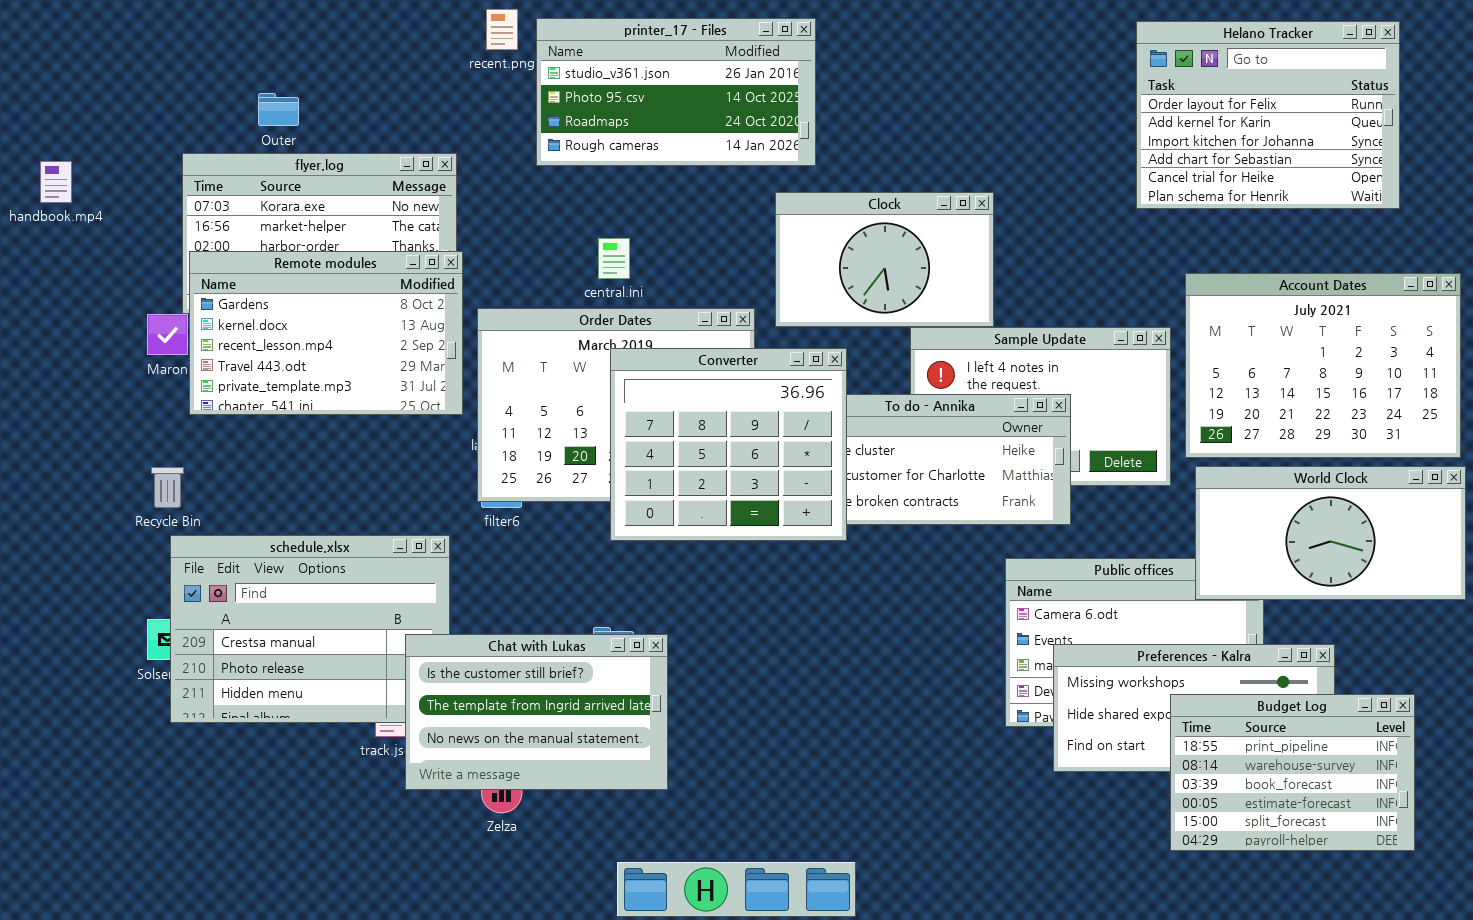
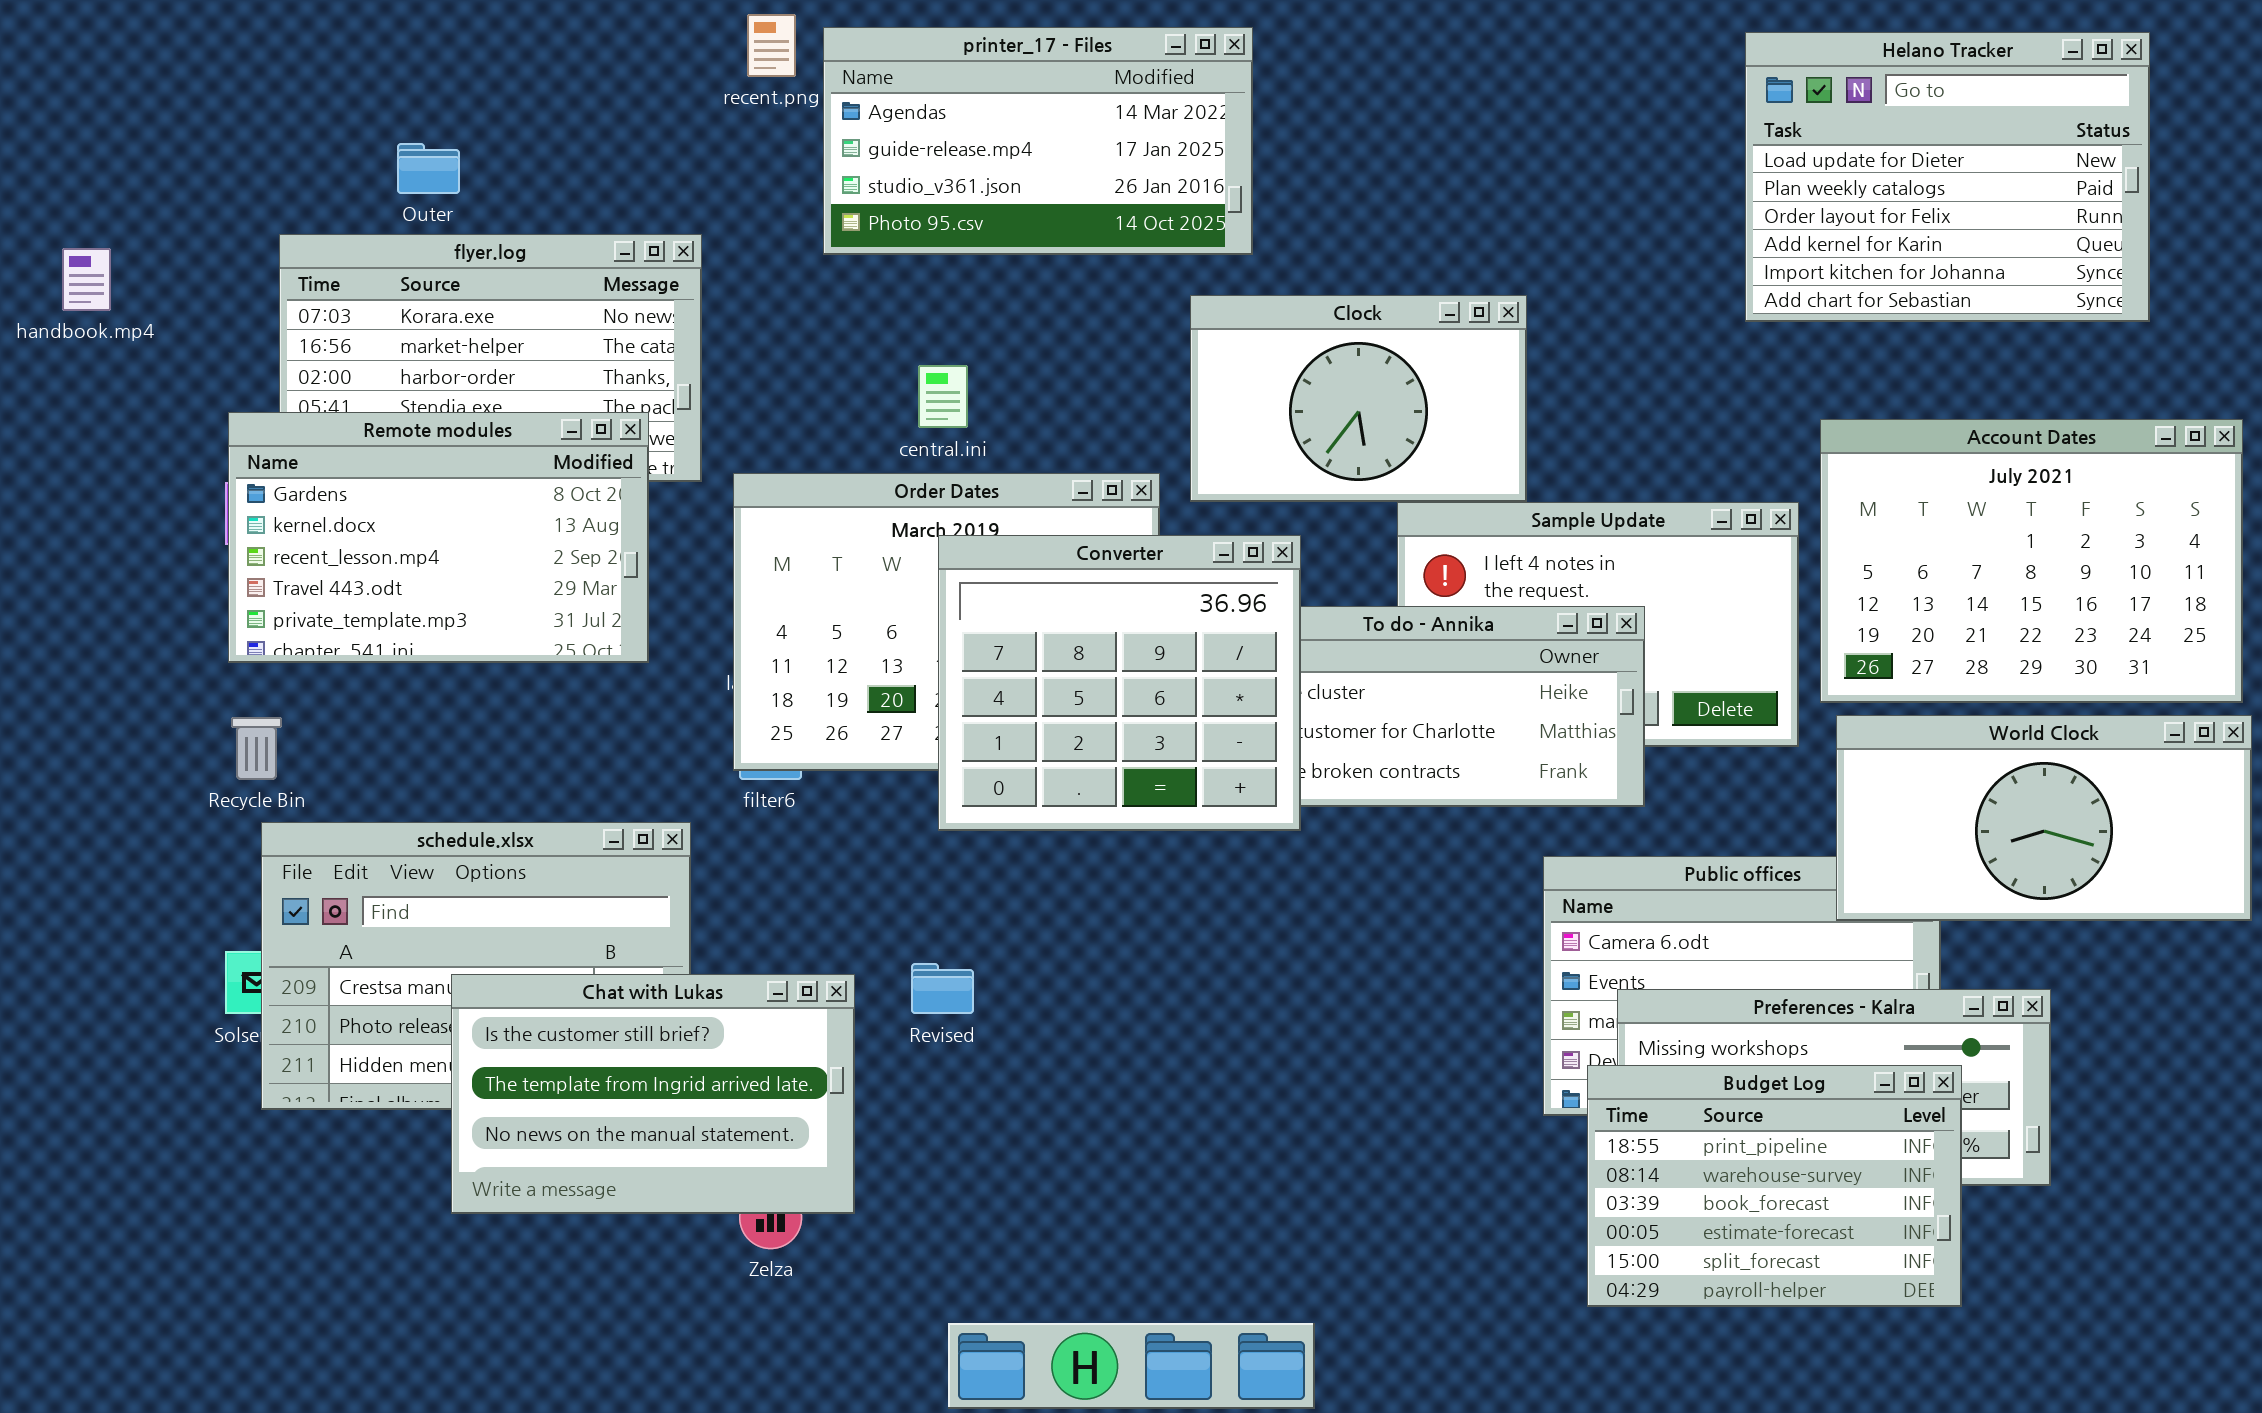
printer_17 - Files: [536,18,816,166] -> [823,27,1253,255], scrolled up 2 rows
Helano Tracker: [1136,21,1400,209] -> [1745,32,2150,322], scrolled up 2 rows
Remote modules: [189,251,463,415] -> [228,412,649,663], moved
Chat with Lukas: [405,634,668,790] -> [451,974,855,1214], moved
Budget Log: [1170,694,1415,851] -> [1587,1065,1962,1307], moved

